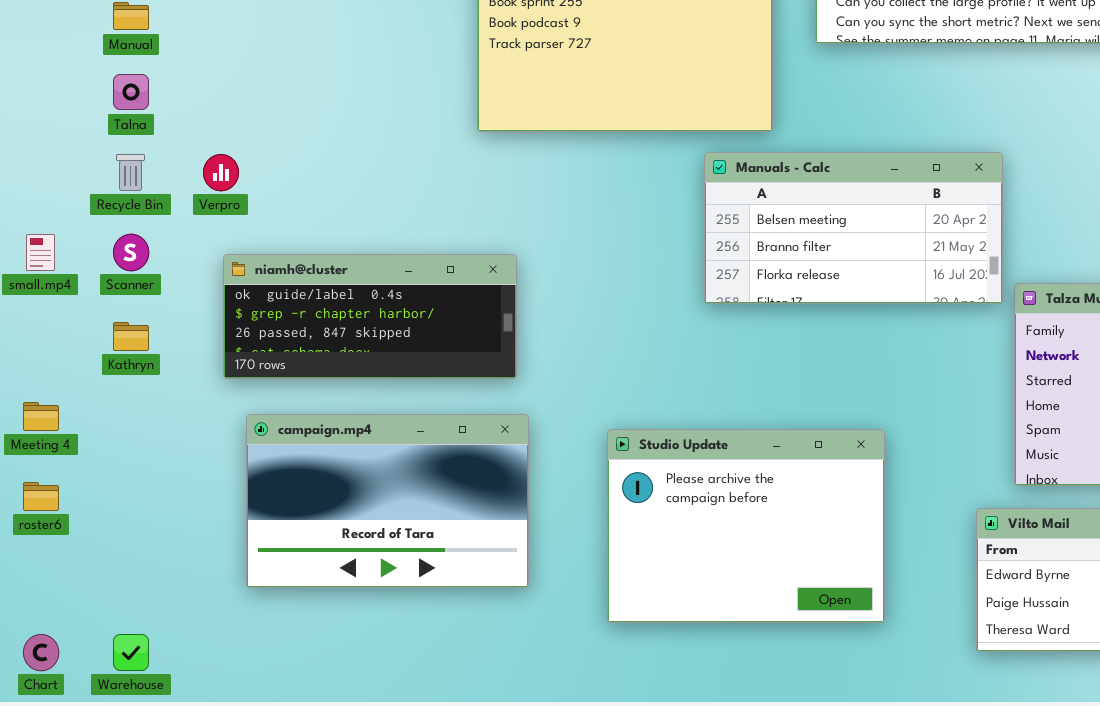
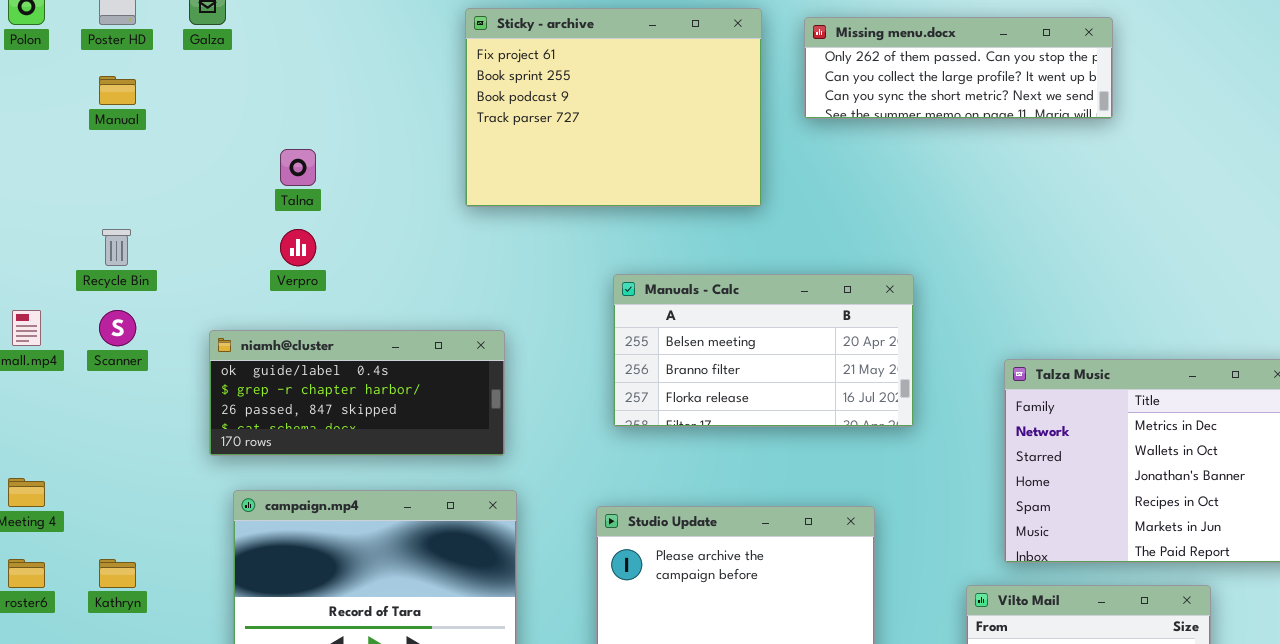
Talna: [113,74,149,110] -> [280,149,316,186], moved
Manuals - Calc: [704,152,1003,304] -> [613,274,914,427], moved
Verpro: [203,154,239,191] -> [280,229,316,266], moved
Kathryn: [113,322,149,351] -> [99,559,136,588], moved

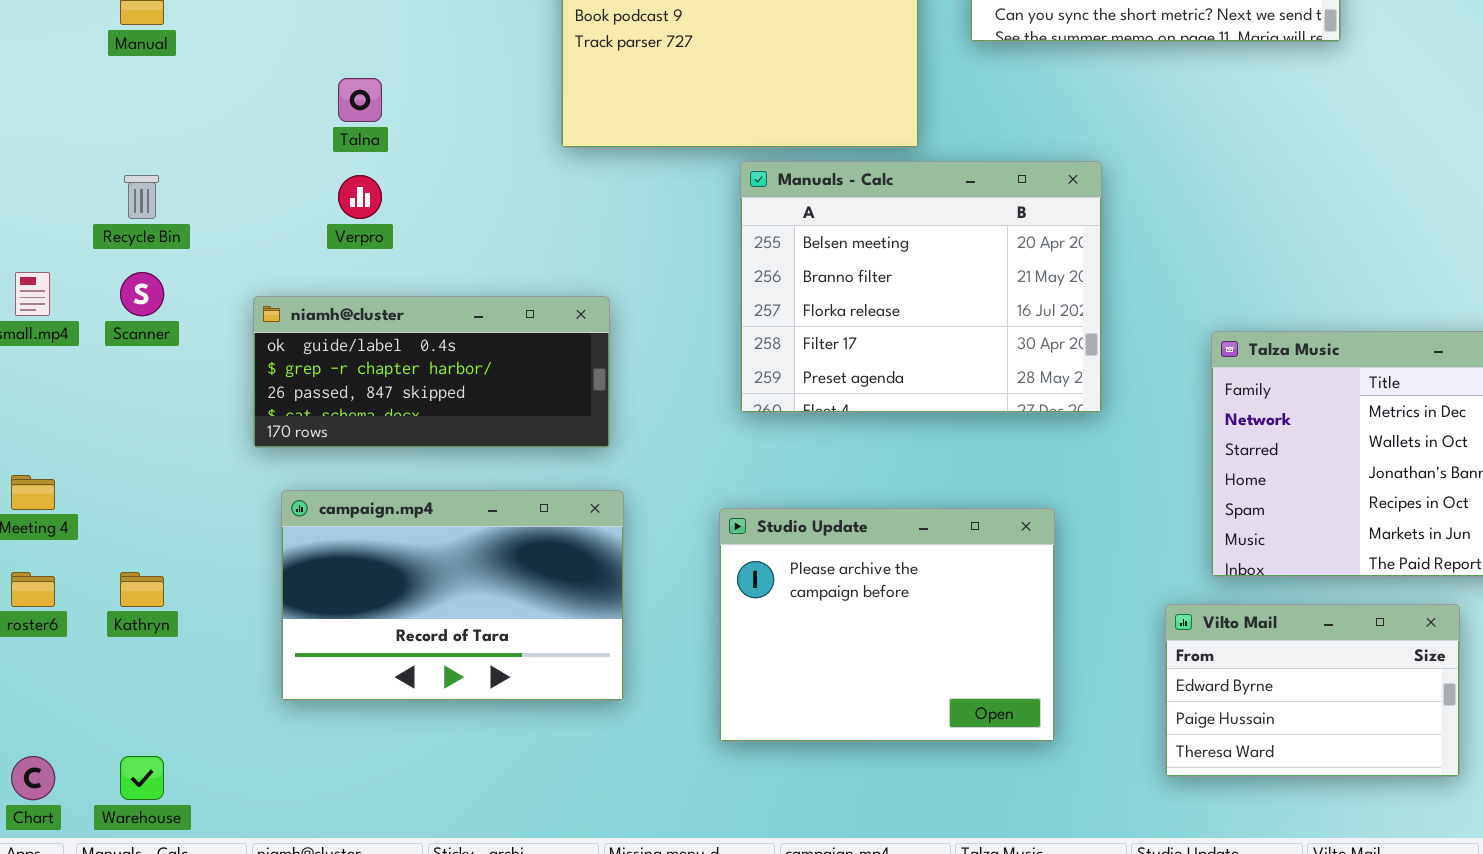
Manuals - Calc: [613,274,914,427] -> [740,161,1102,413], resized

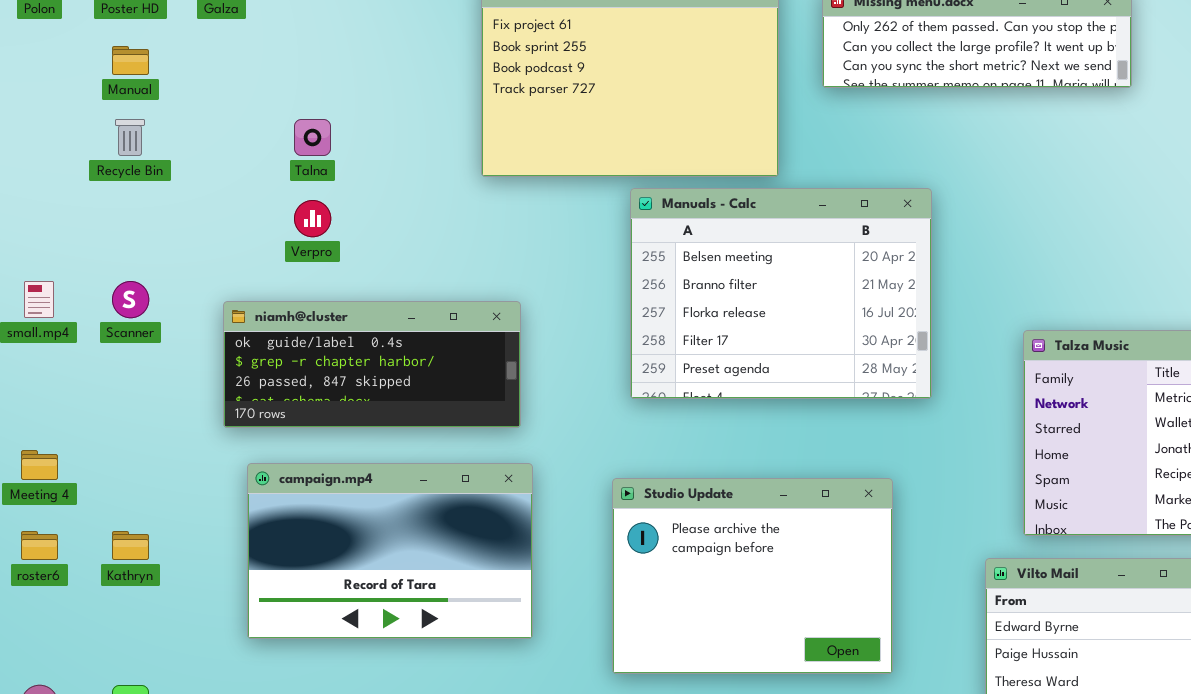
Recycle Bin: [124,175,159,219] -> [115,119,145,156], moved

